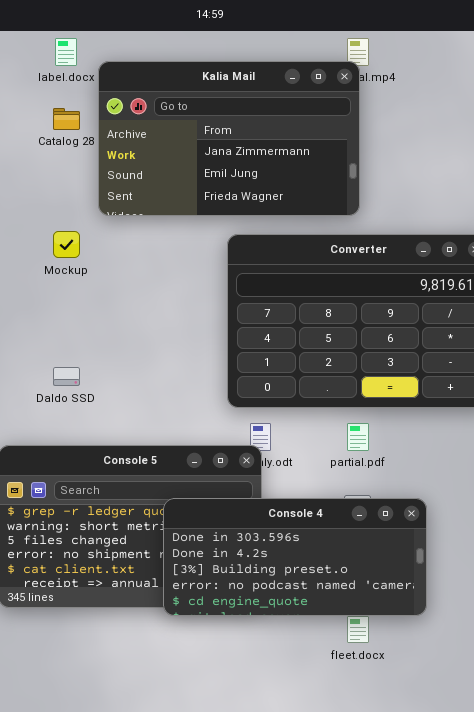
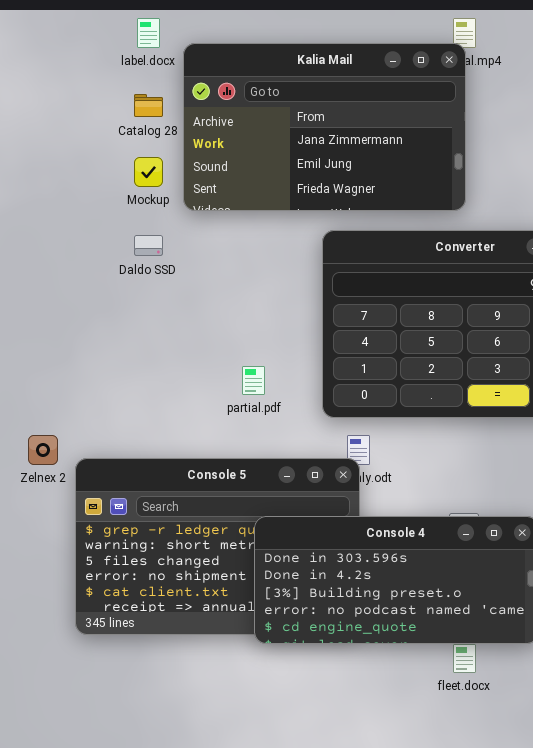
Mockup: [53,231,80,258] -> [134,157,163,187], moved
Daldo SSD: [53,367,80,386] -> [134,235,163,256], moved
partial.pdf: [347,423,369,451] -> [242,366,265,395], moved

